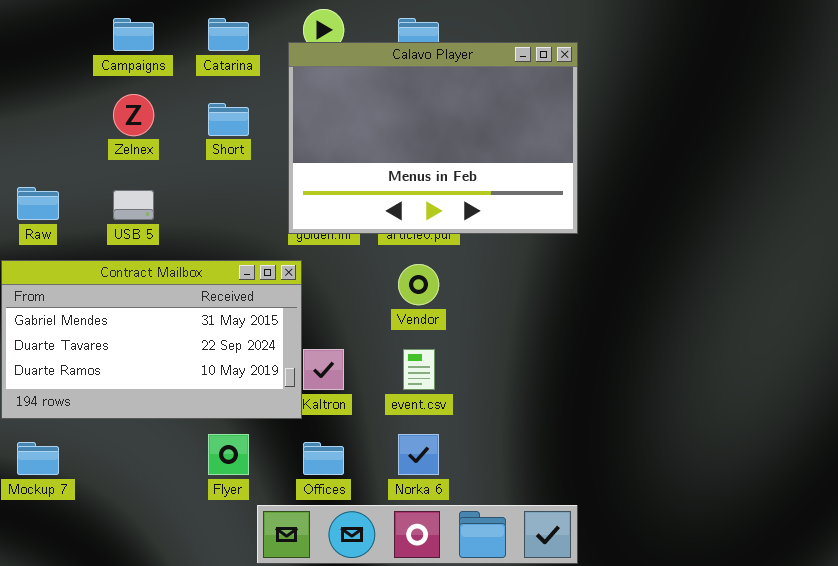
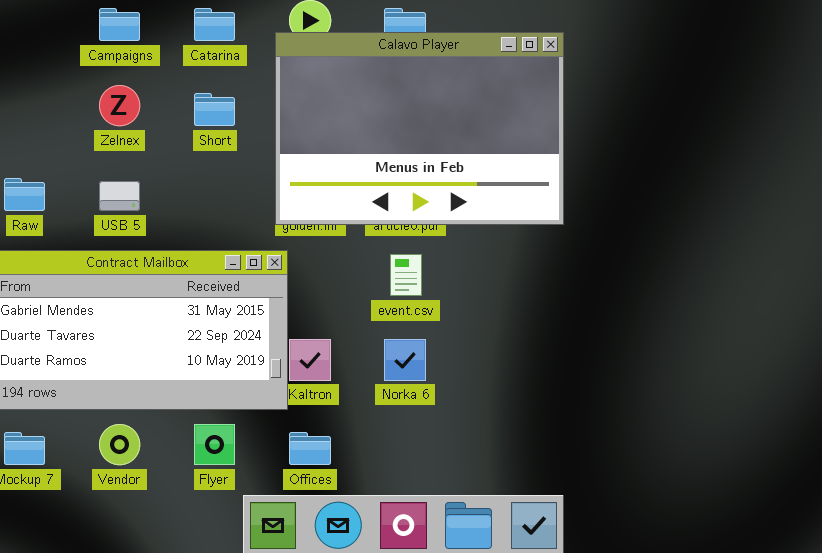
Vendor: [398,264,439,305] -> [99,424,140,465], moved
event.csv: [403,349,435,390] -> [390,254,422,296], moved
Norka 6: [398,434,439,475] -> [384,339,426,381], moved

